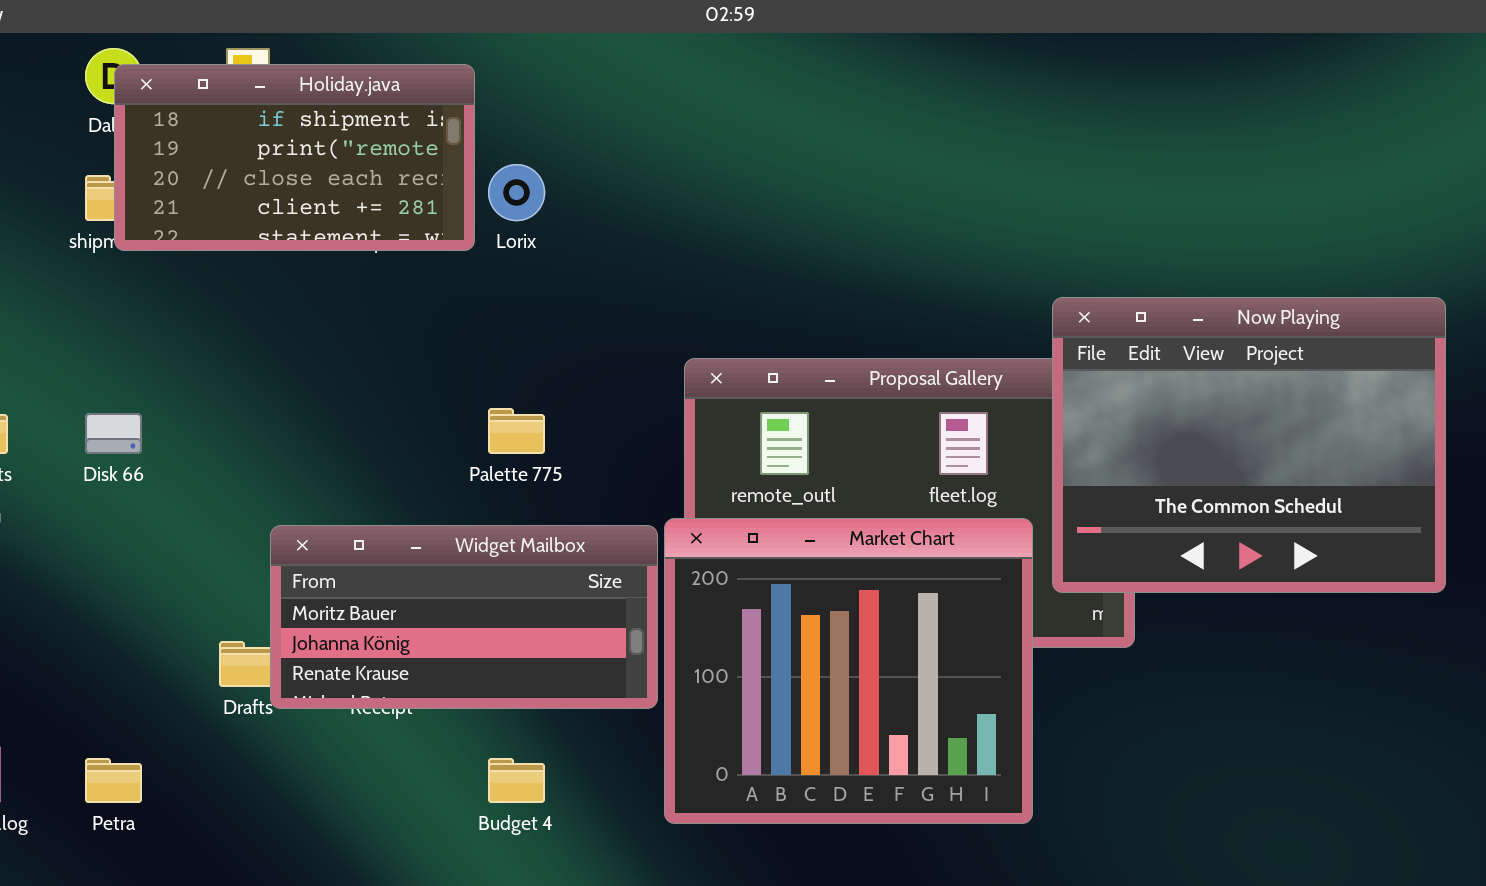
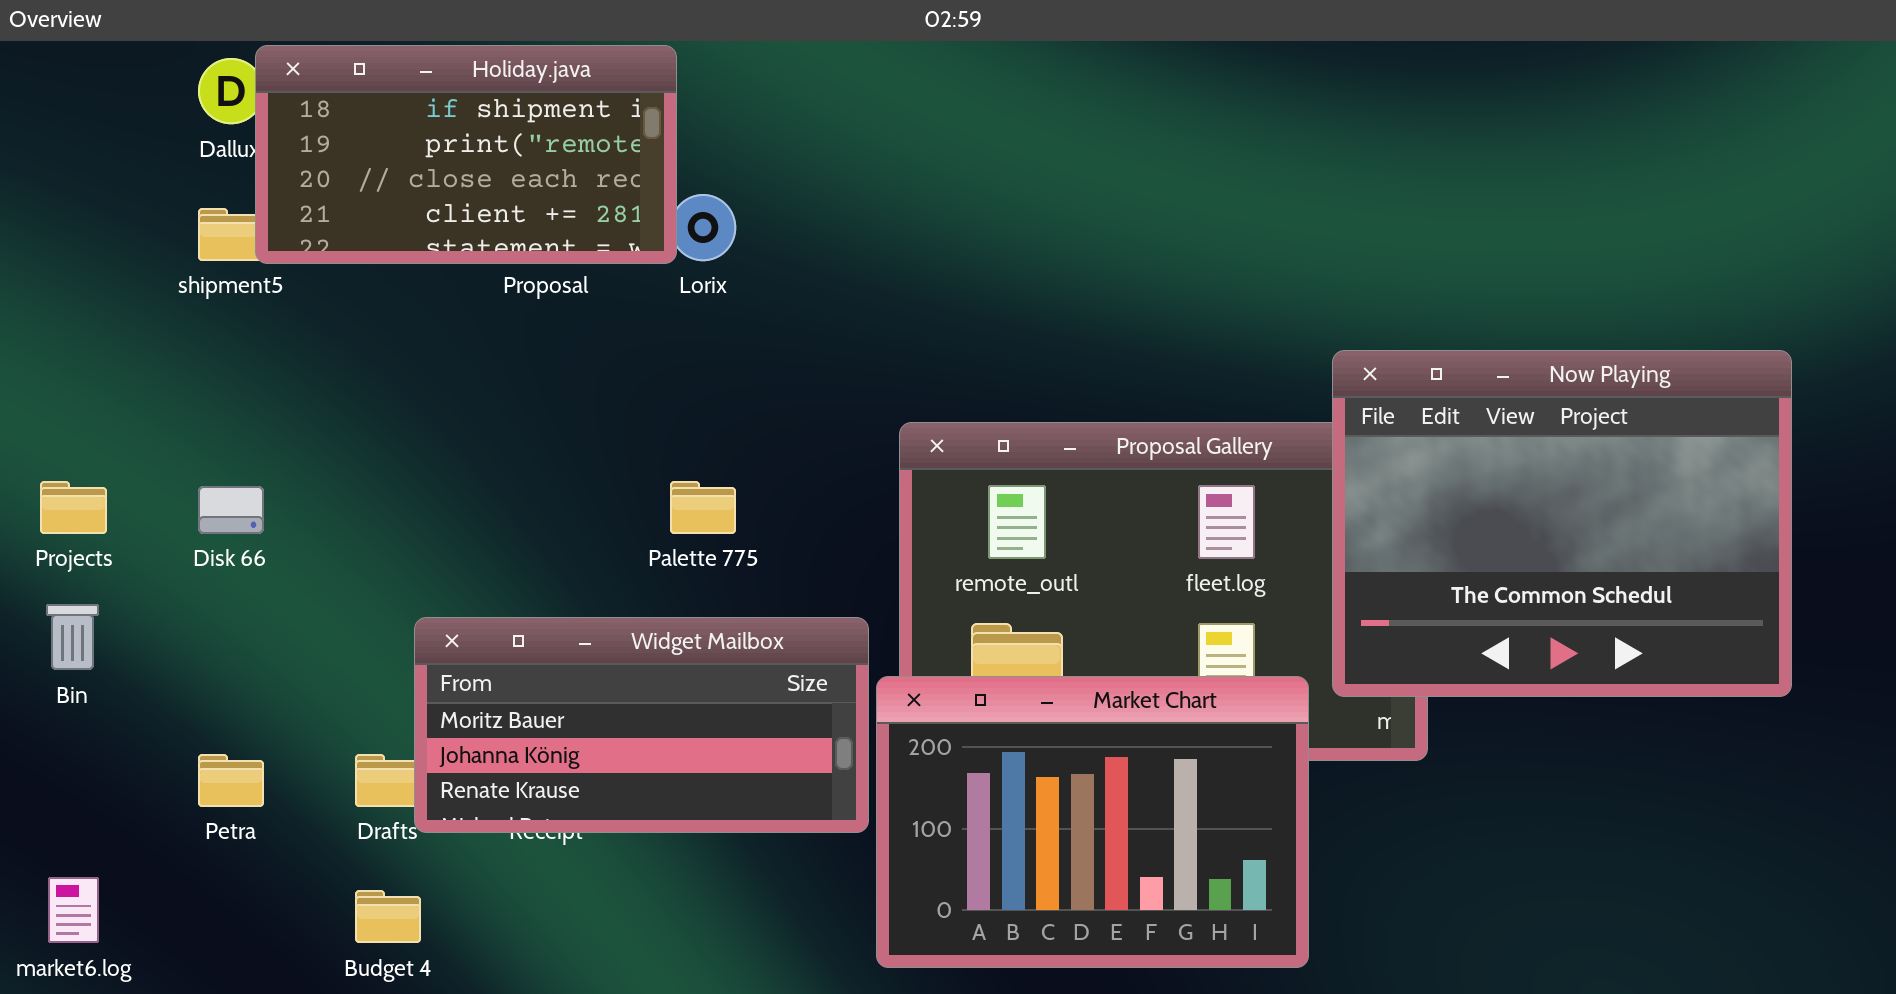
Holiday.java: [114,64,475,251] -> [255,45,677,264], moved
Market Chart: [664,518,1033,824] -> [876,676,1309,968], resized
Petra: [85,758,142,803] -> [198,754,264,807], moved
Budget 4: [488,758,545,803] -> [355,890,421,943], moved

